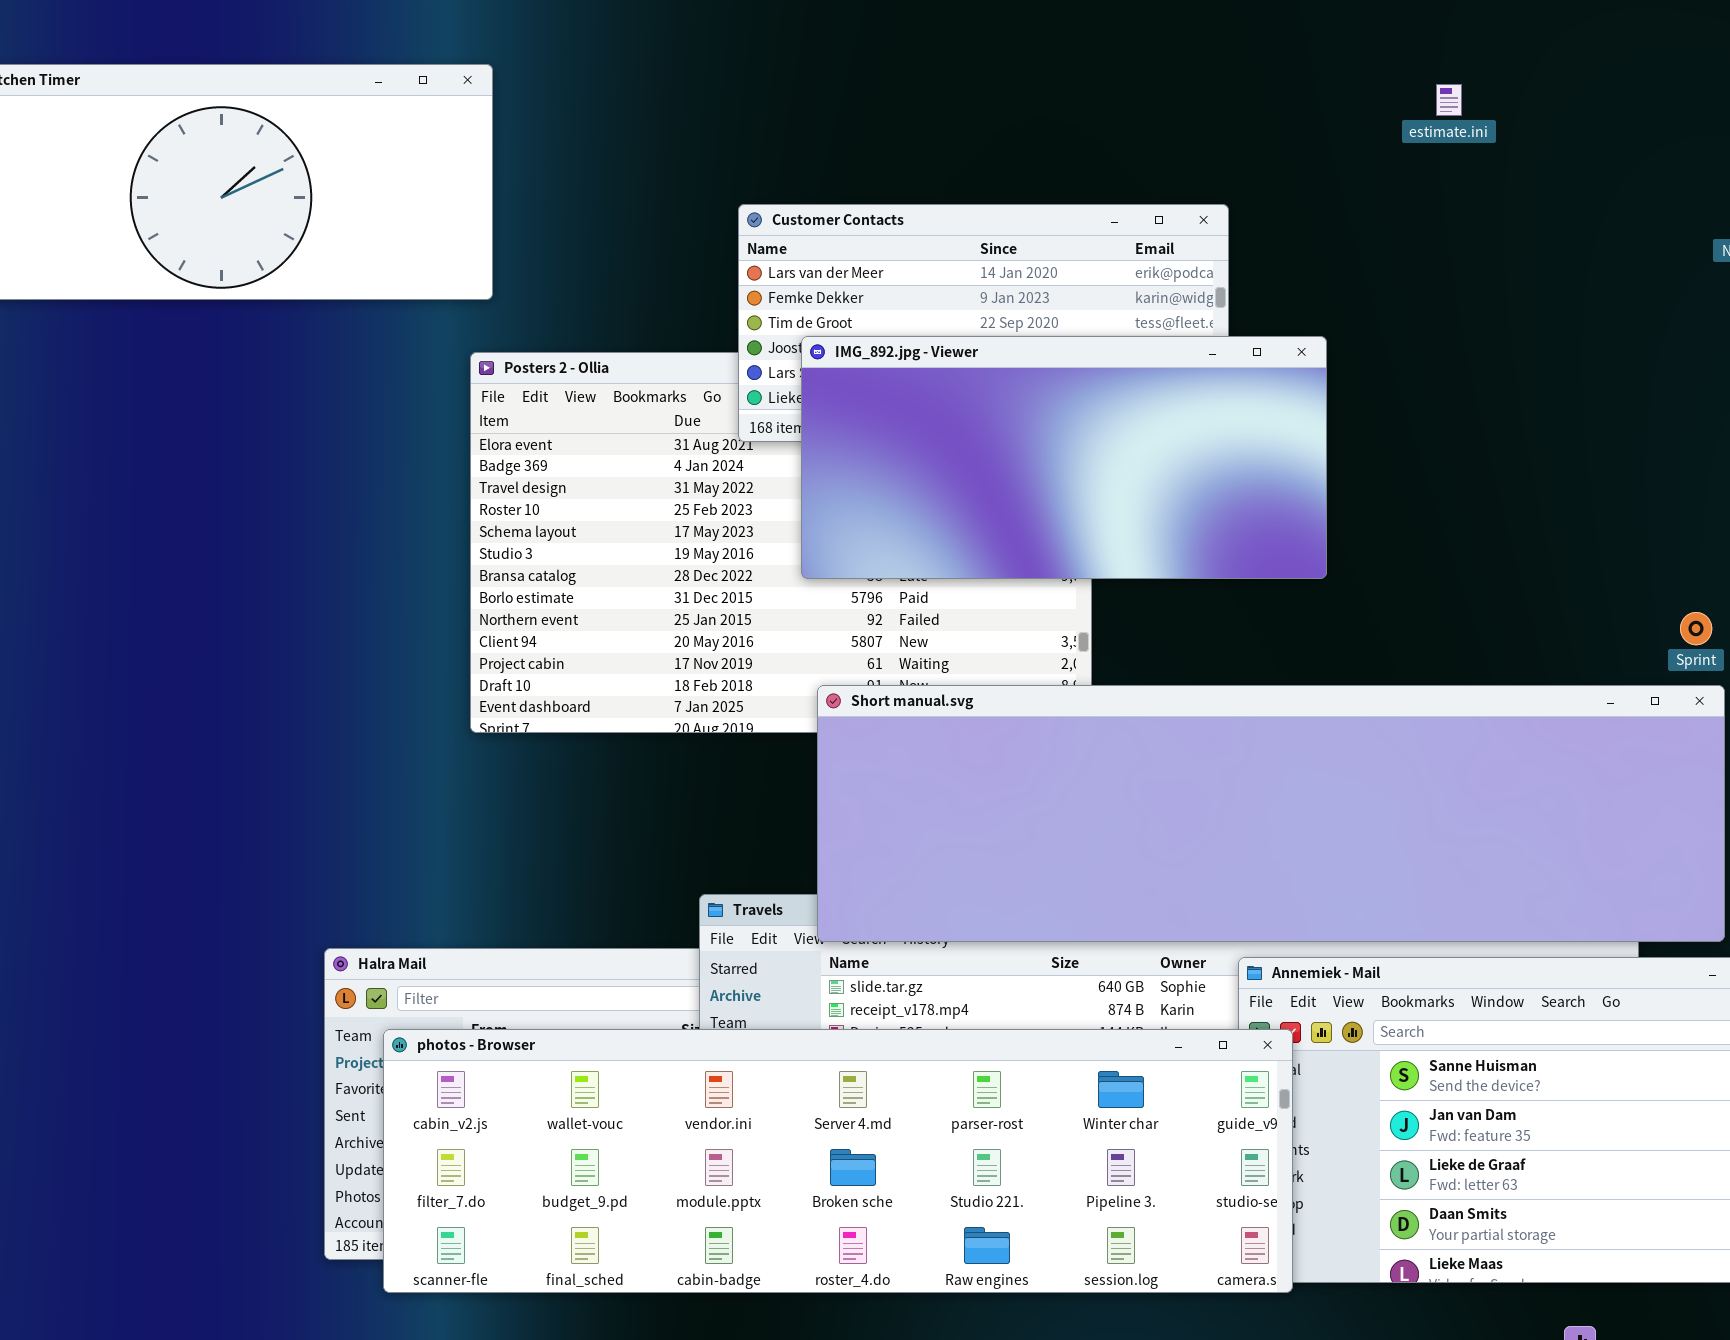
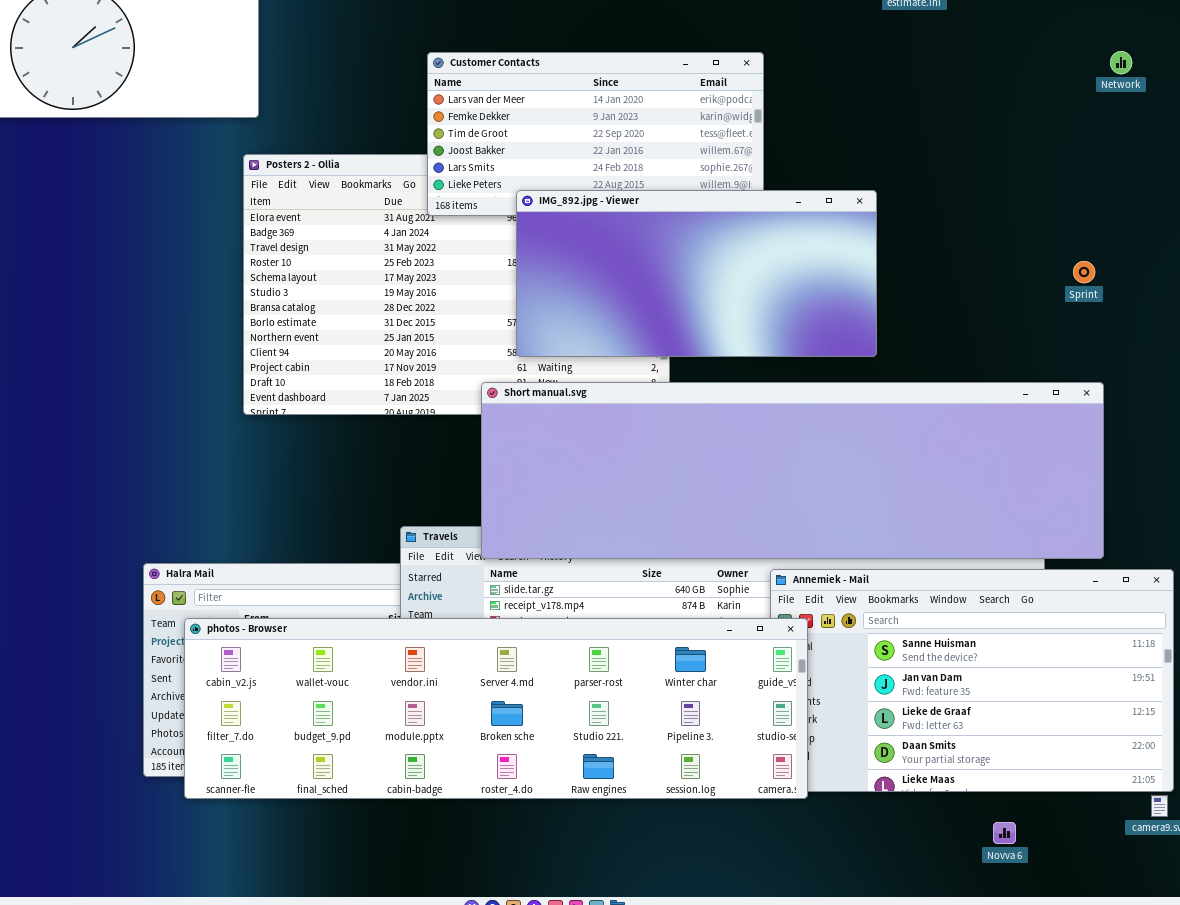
IMG_892.jpg - Viewer: [801,336,1327,579] -> [516,190,877,357], moved
Sprint: [1680,612,1712,645] -> [1073,261,1095,283], moved

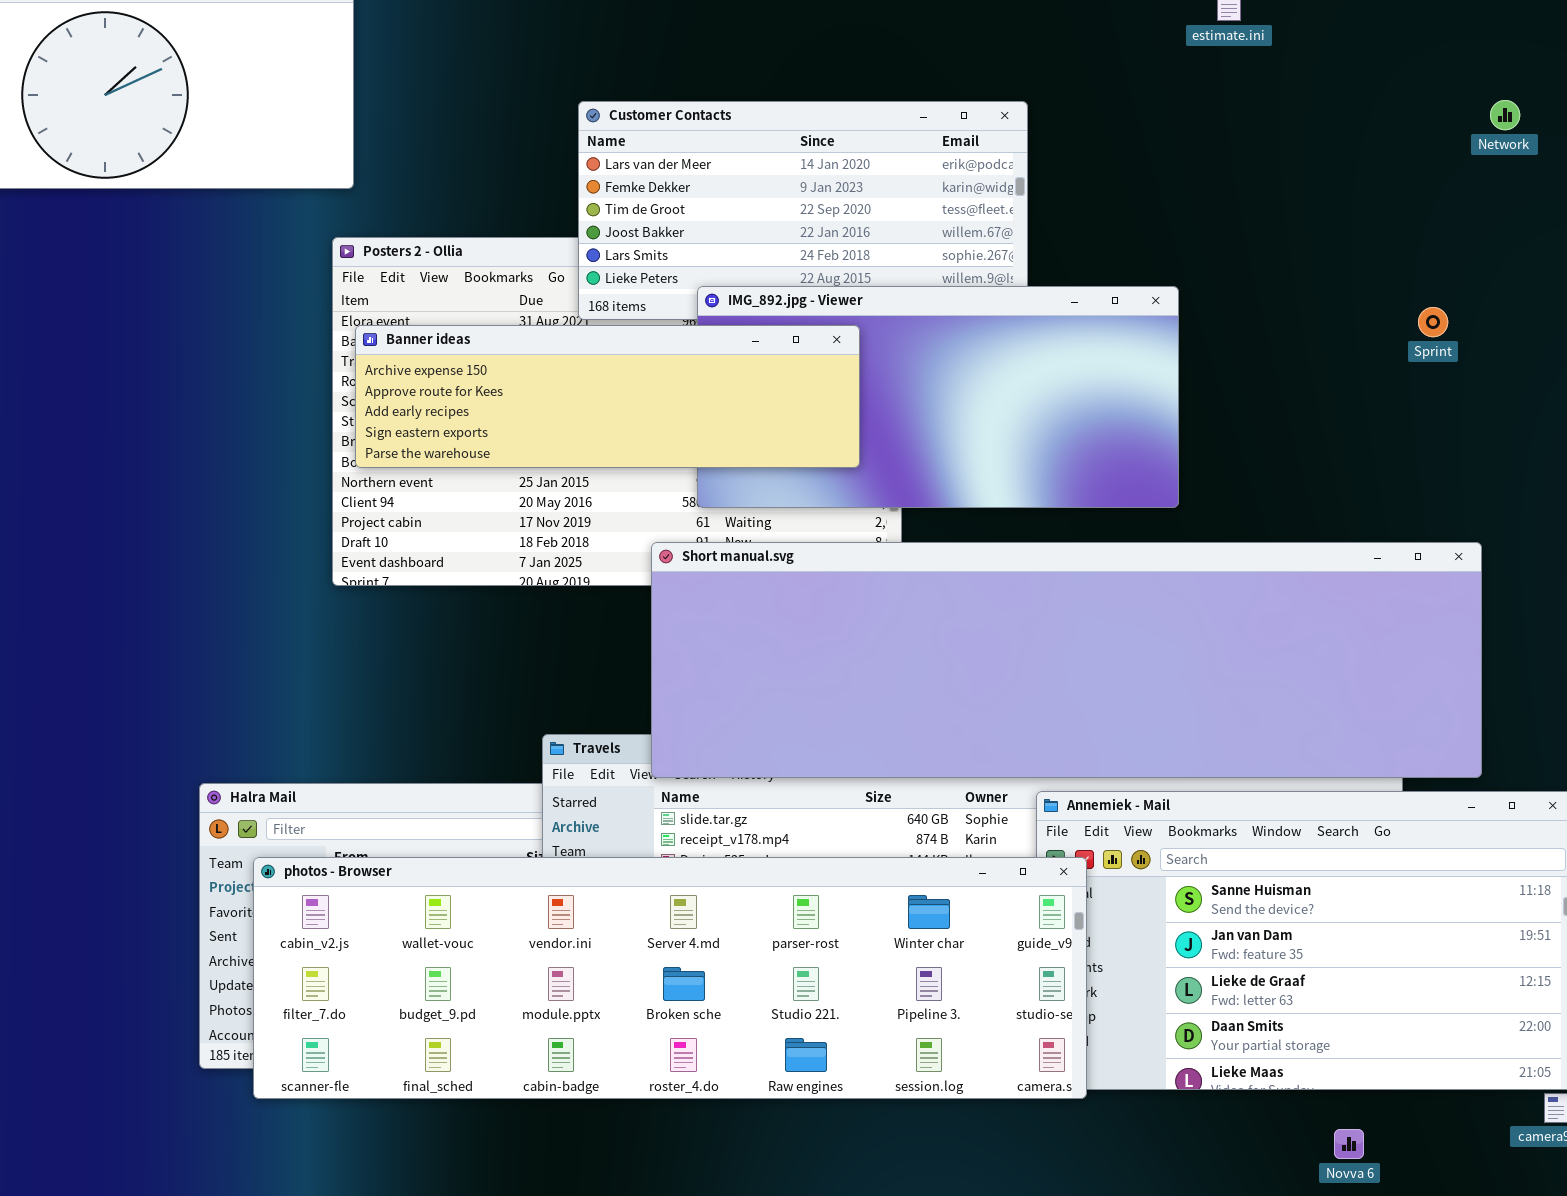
Banner ideas: none -> [355,325,860,468], opened
Sprint: [1073,261,1095,283] -> [1418,307,1448,337], moved

